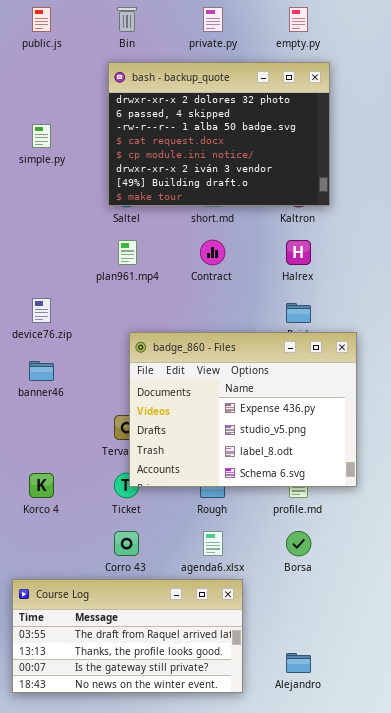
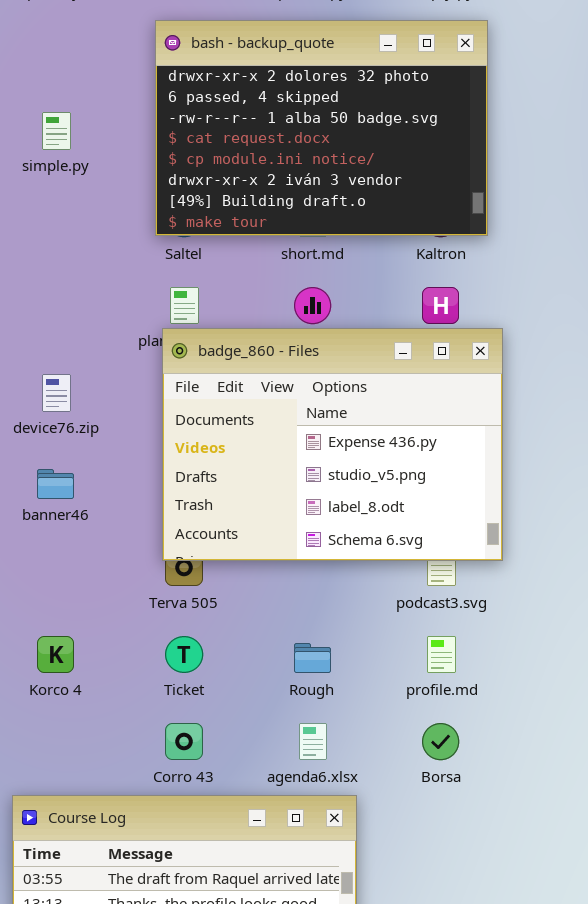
badge_860 - Files: [129,332,357,487] -> [162,328,503,561], moved

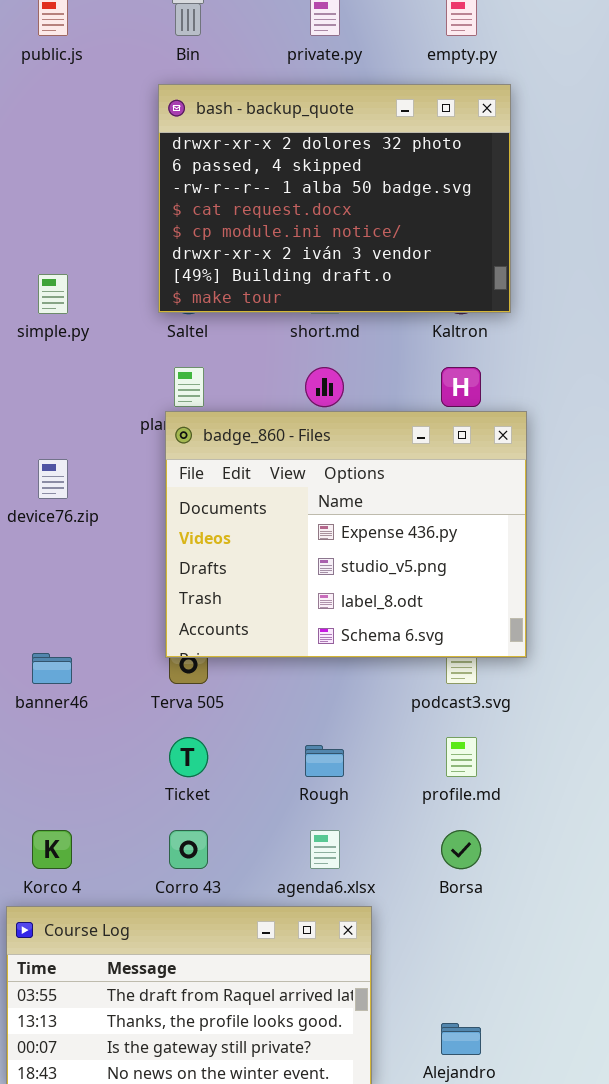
simple.py: [42,112,71,150] -> [38,274,68,314], moved
banner46: [37,469,74,499] -> [32,653,72,684], moved
Korco 4: [37,636,74,673] -> [32,830,72,869], moved

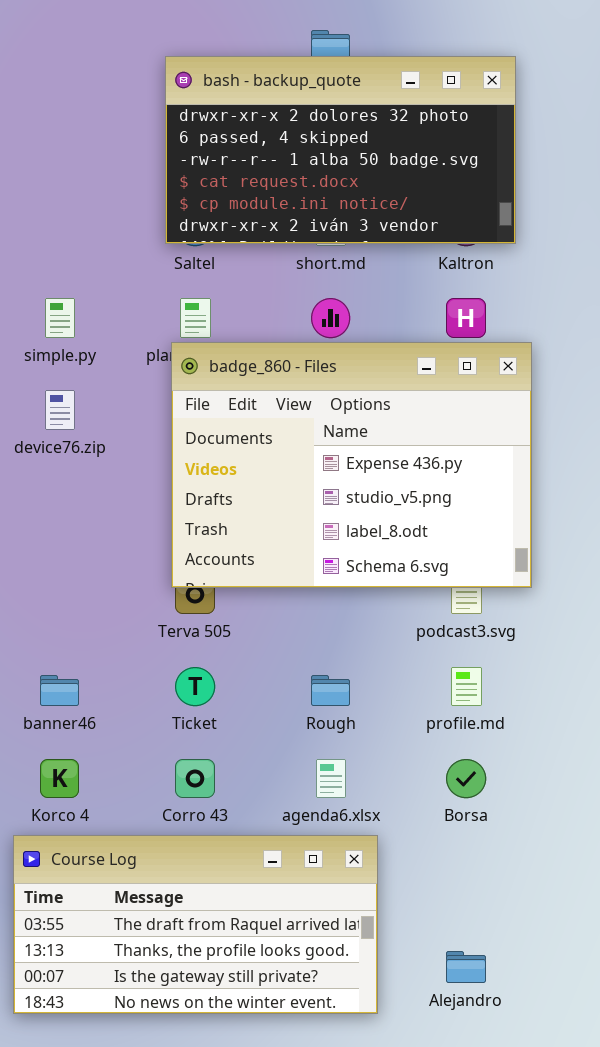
bash - backup_quote: [158,84,511,313] -> [165,56,516,244], resized
simple.py: [38,274,68,314] -> [45,298,75,338], moved
banner46: [32,653,72,684] -> [40,675,79,706], moved

